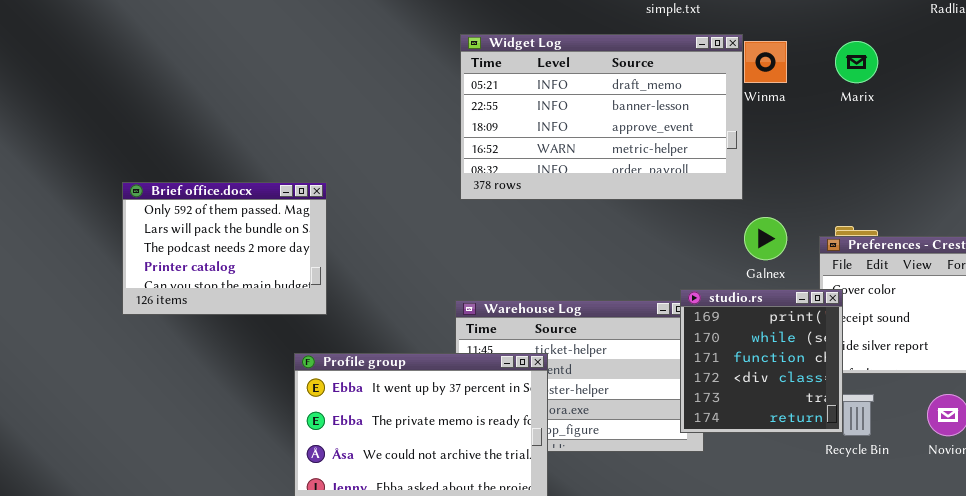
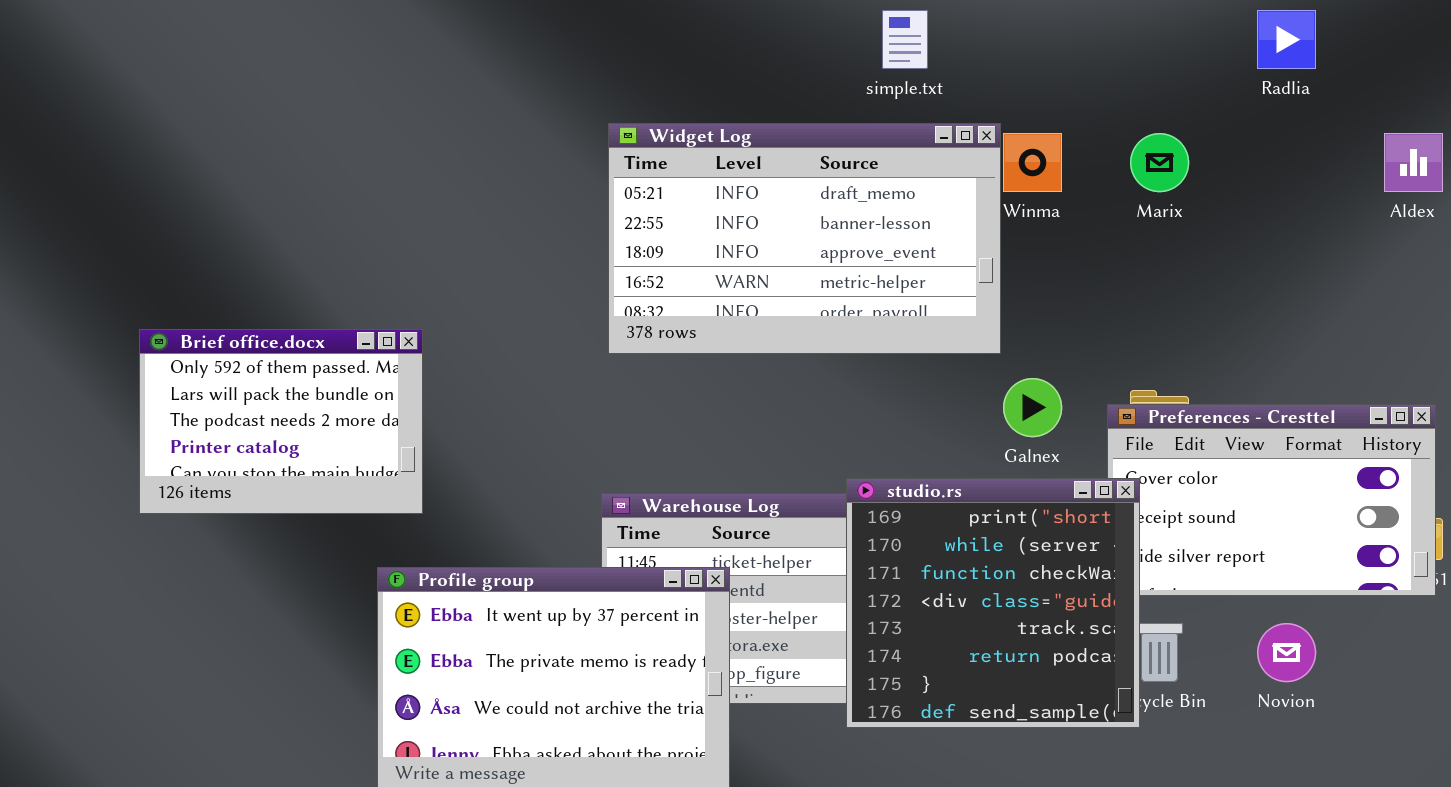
studio.rs: [680,289,843,433] -> [846,478,1140,728], resized

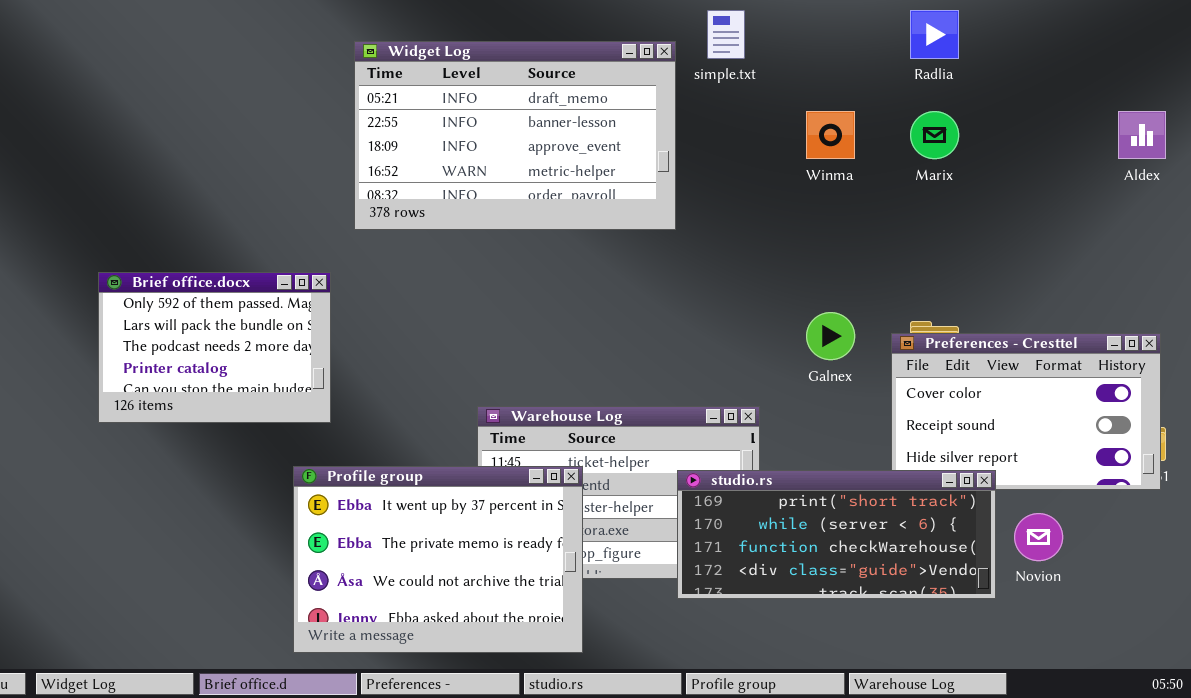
Radlia: [1257,10,1316,69] -> [910,10,959,59], moved
Widget Log: [608,123,1001,354] -> [354,41,676,230], moved
studio.rs: [846,478,1140,728] -> [677,470,996,599], resized

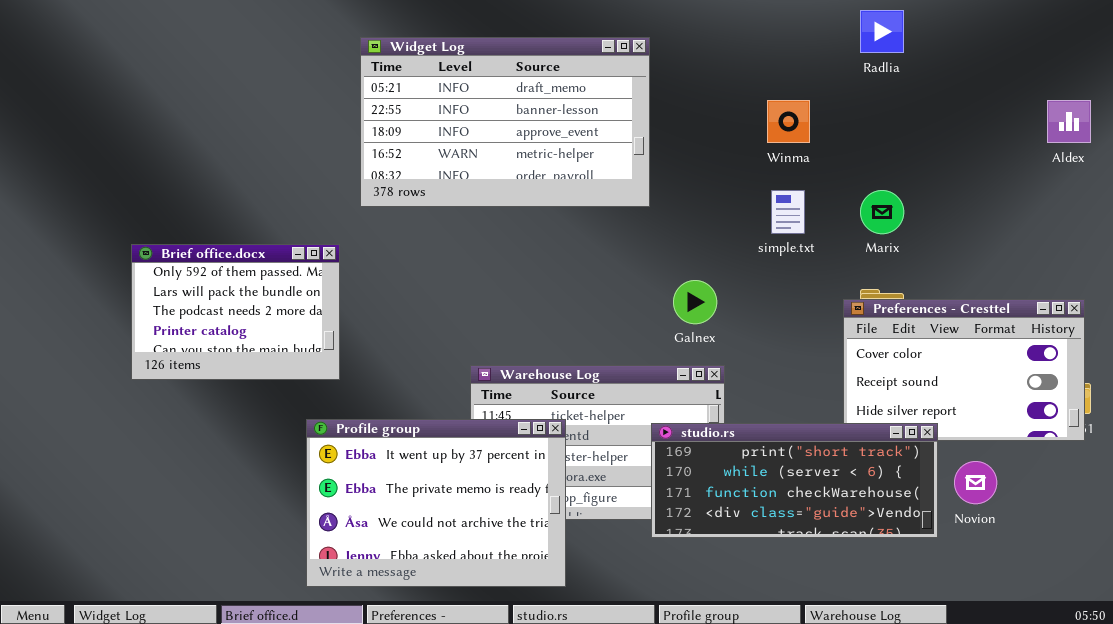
simple.txt: [707,10,745,59] -> [771,190,805,234], moved
Marix: [910,111,959,159] -> [860,190,904,234], moved
Galnex: [806,312,855,360] -> [673,280,717,324], moved

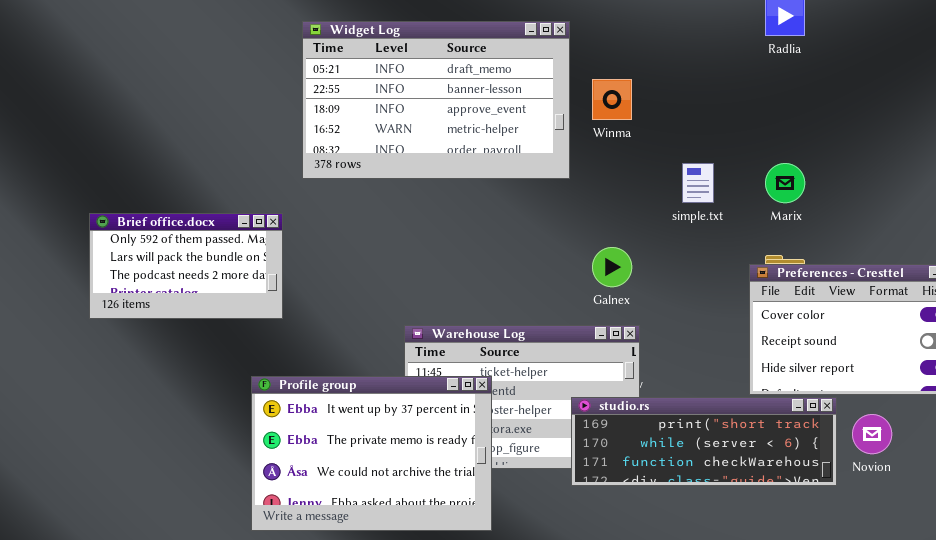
Winma: [767,100,810,143] -> [592,79,632,120], moved
Brief office.docx: [131,244,340,380] -> [89,213,283,319], resized
studio.rs: [651,423,938,538] -> [571,397,837,486], resized

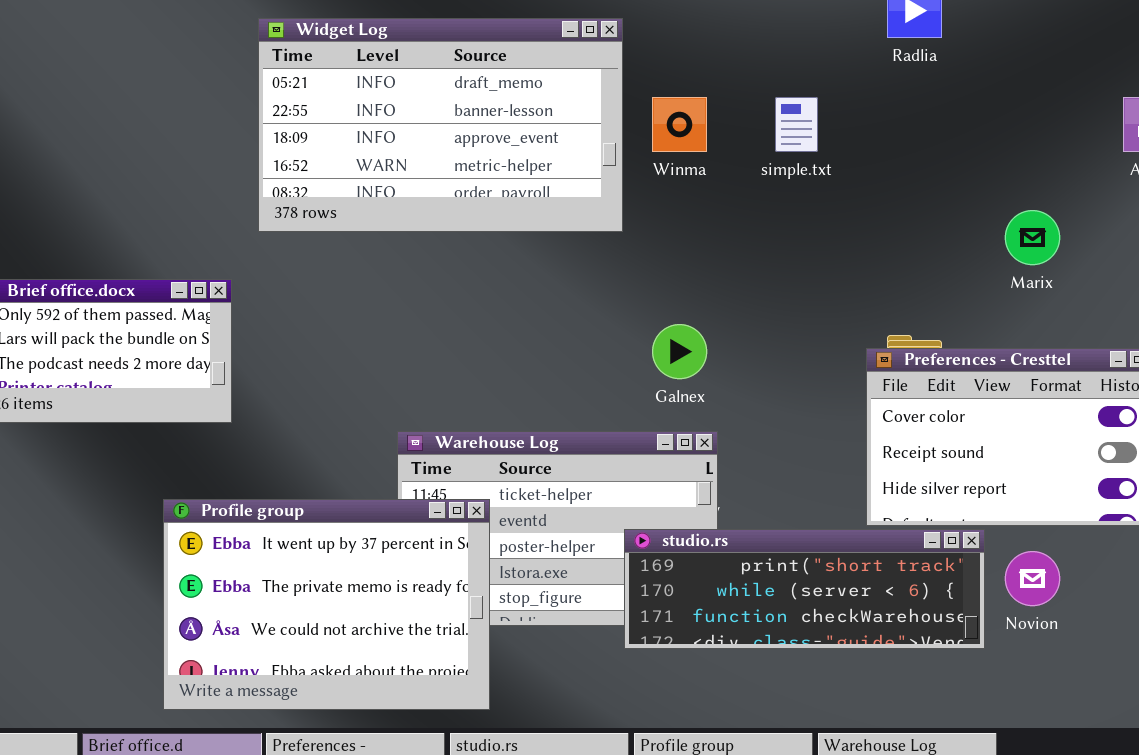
simple.txt: [682,163,714,203] -> [775,97,818,152], moved
Marix: [765,163,805,203] -> [1005,210,1060,265], moved
Profile group: [251,376,492,531] -> [163,499,490,710], moved

